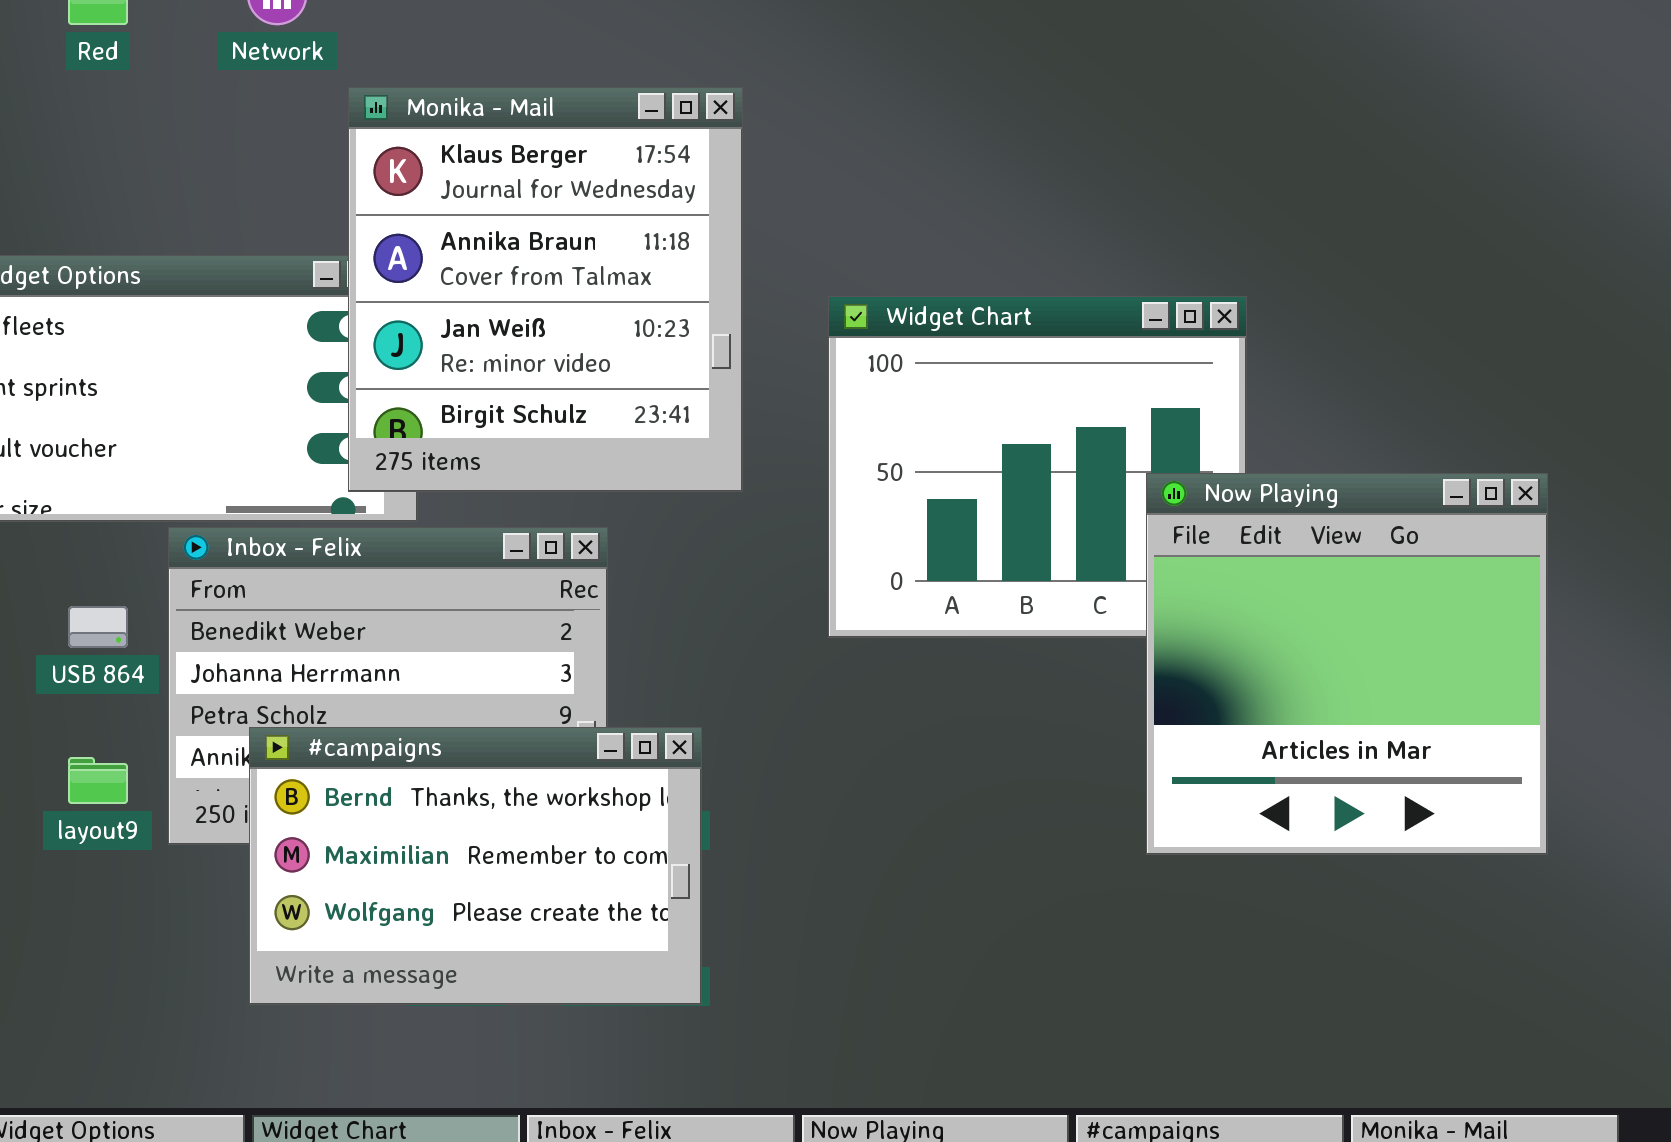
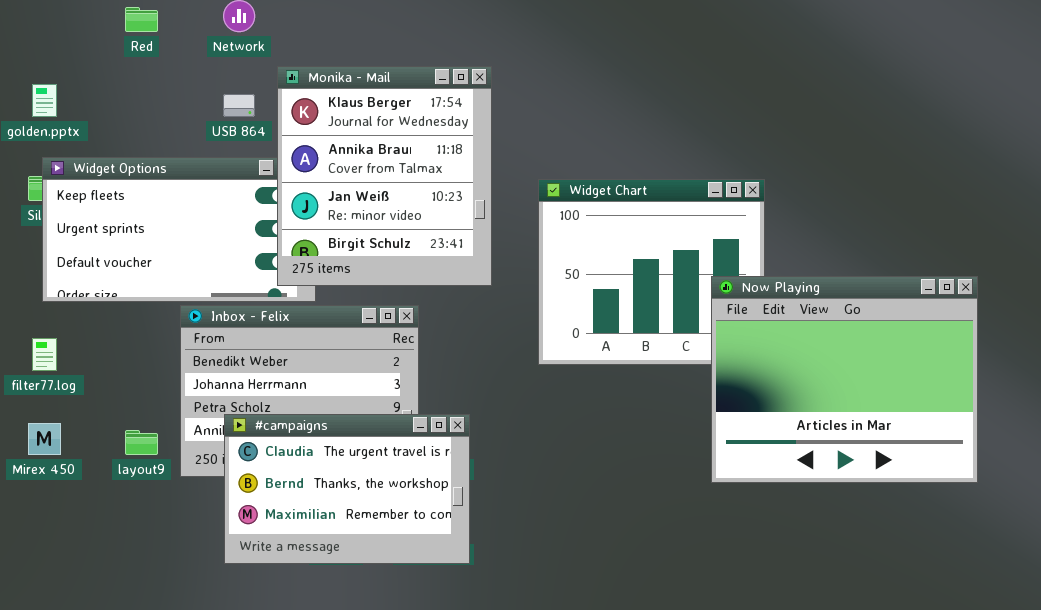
Now Playing: [1146,473,1548,855] -> [711,276,978,483], resized
USB 864: [68,606,128,648] -> [223,94,255,117], moved
#campaigns: [249,727,702,1005] -> [224,414,470,564], scrolled up 1 row

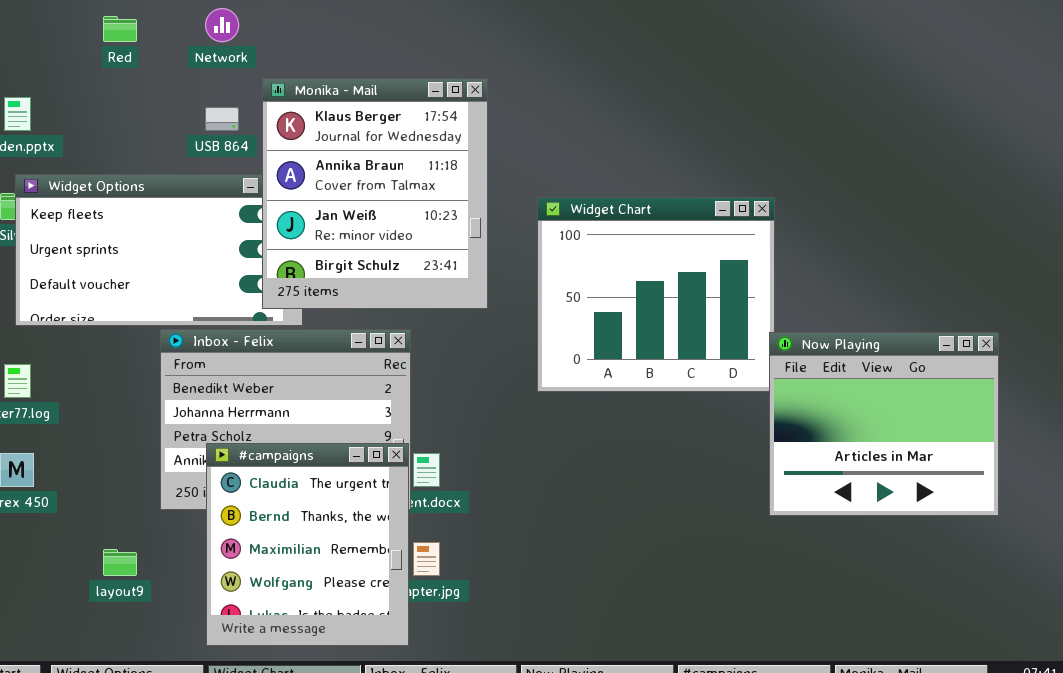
Now Playing: [711,276,978,483] -> [769,332,999,516], resized
#campaigns: [224,414,470,564] -> [206,443,409,646], resized
layout9: [125,430,158,455] -> [103,549,137,576], moved

